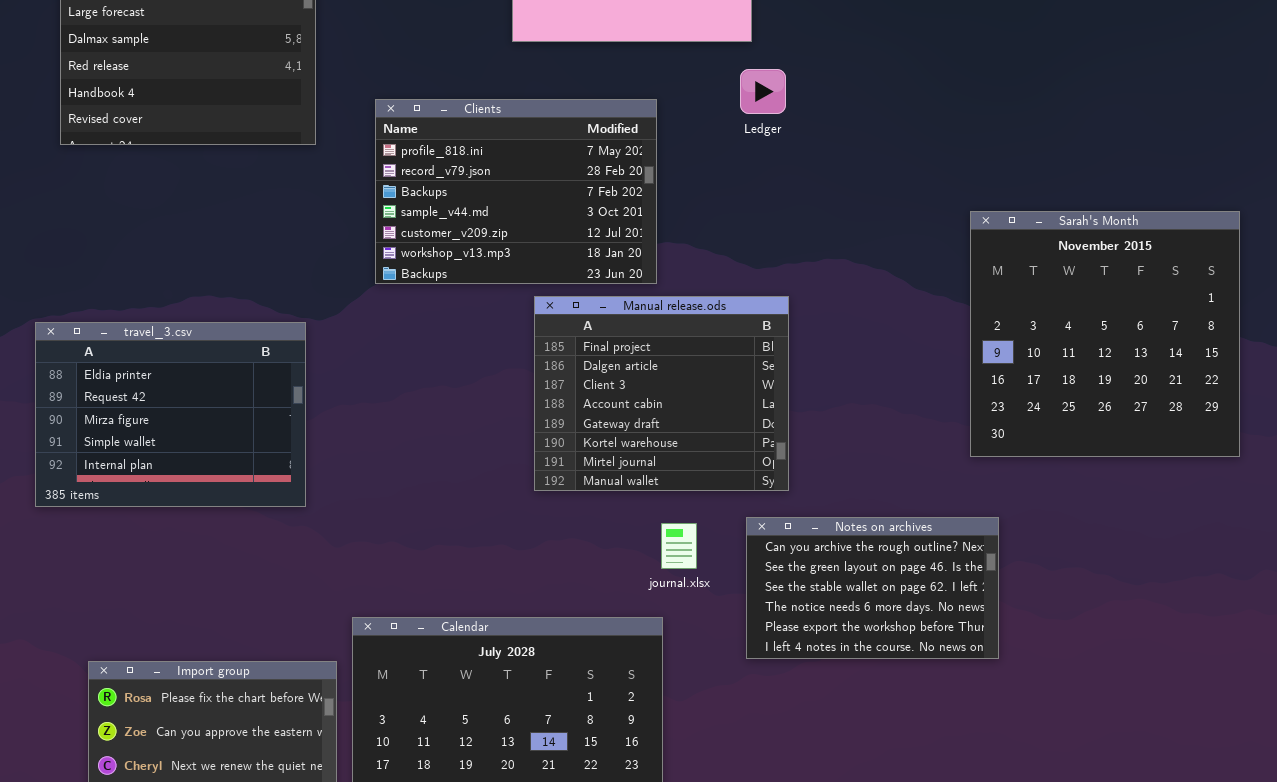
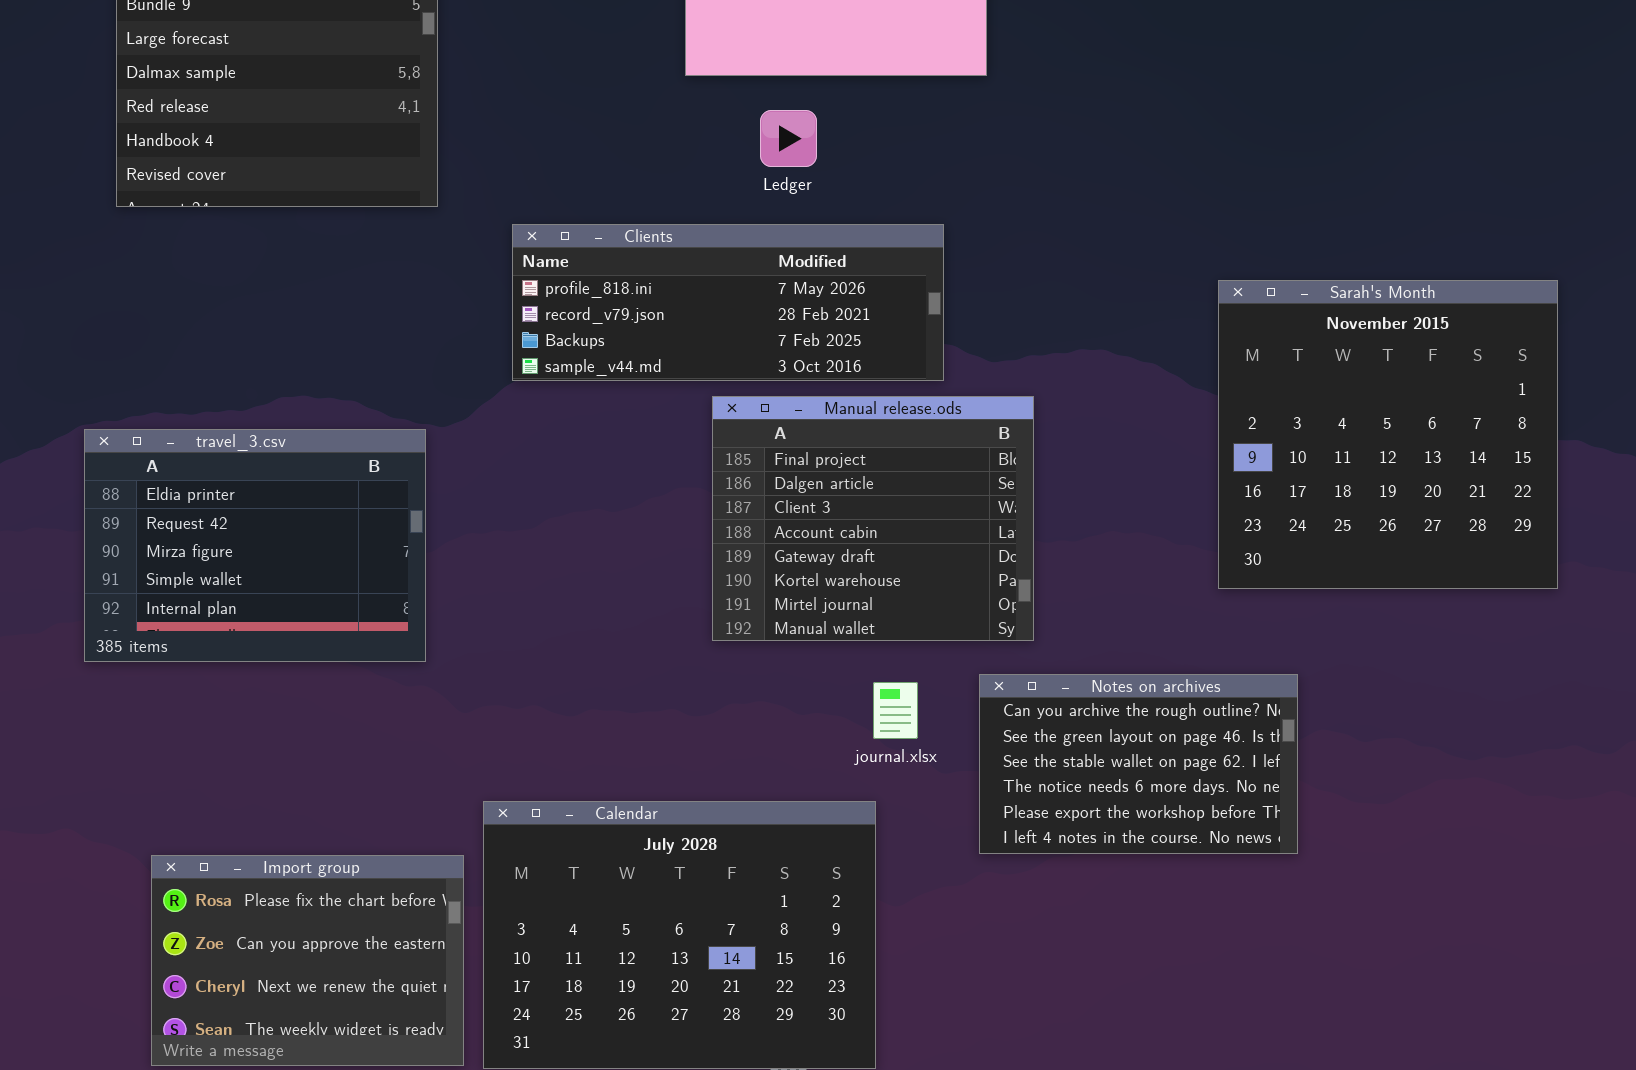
Ledger: [740,69,786,114] -> [760,110,817,167], moved
Clients: [375,99,657,284] -> [512,224,944,381], resized
Sarah's Month: [970,211,1240,457] -> [1218,280,1558,589], moved

